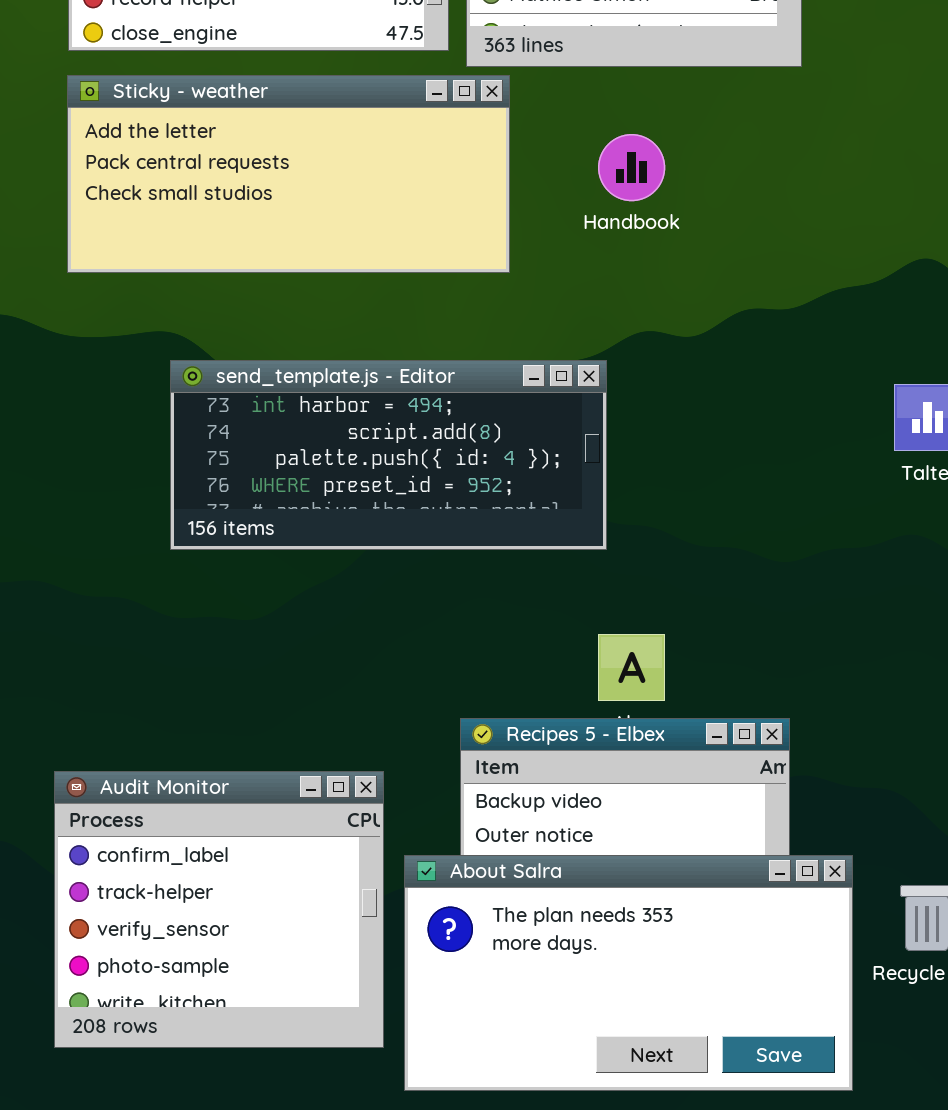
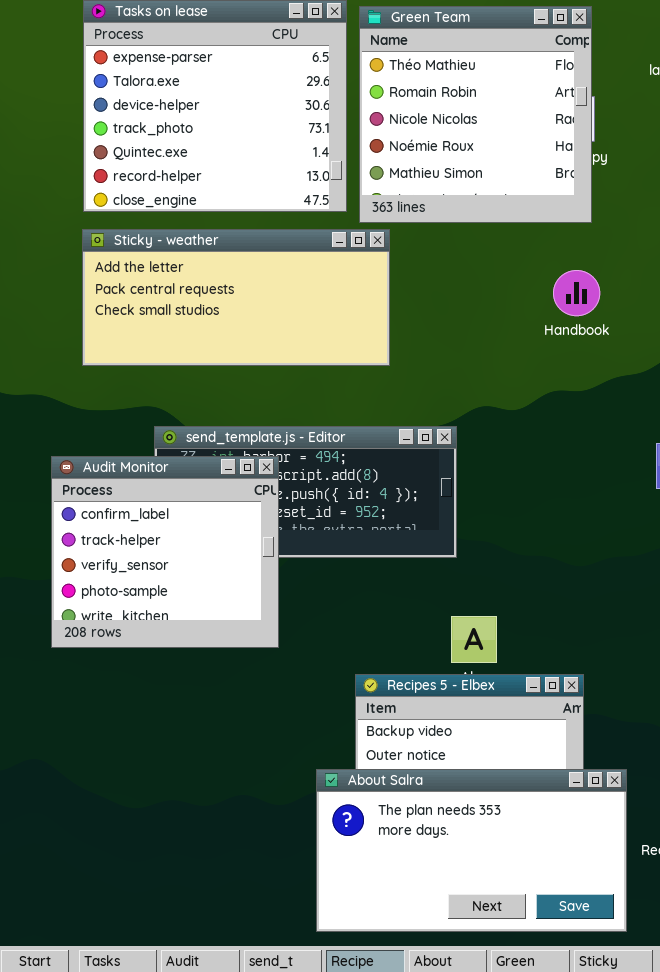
Handbook: [598,134,665,201] -> [553,270,600,316], moved
Audit Monitor: [54,771,384,1048] -> [51,456,279,648], moved

